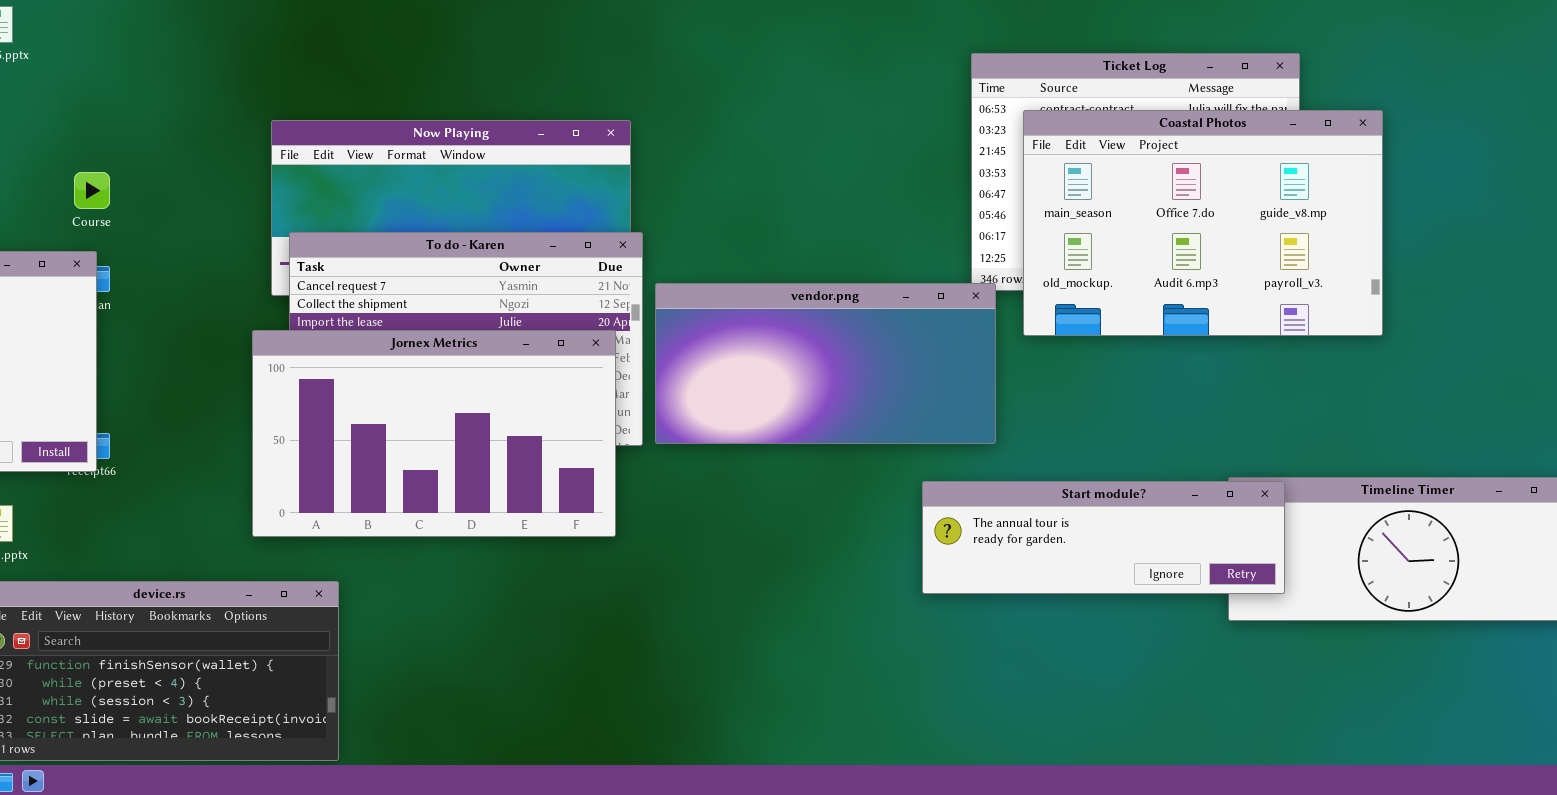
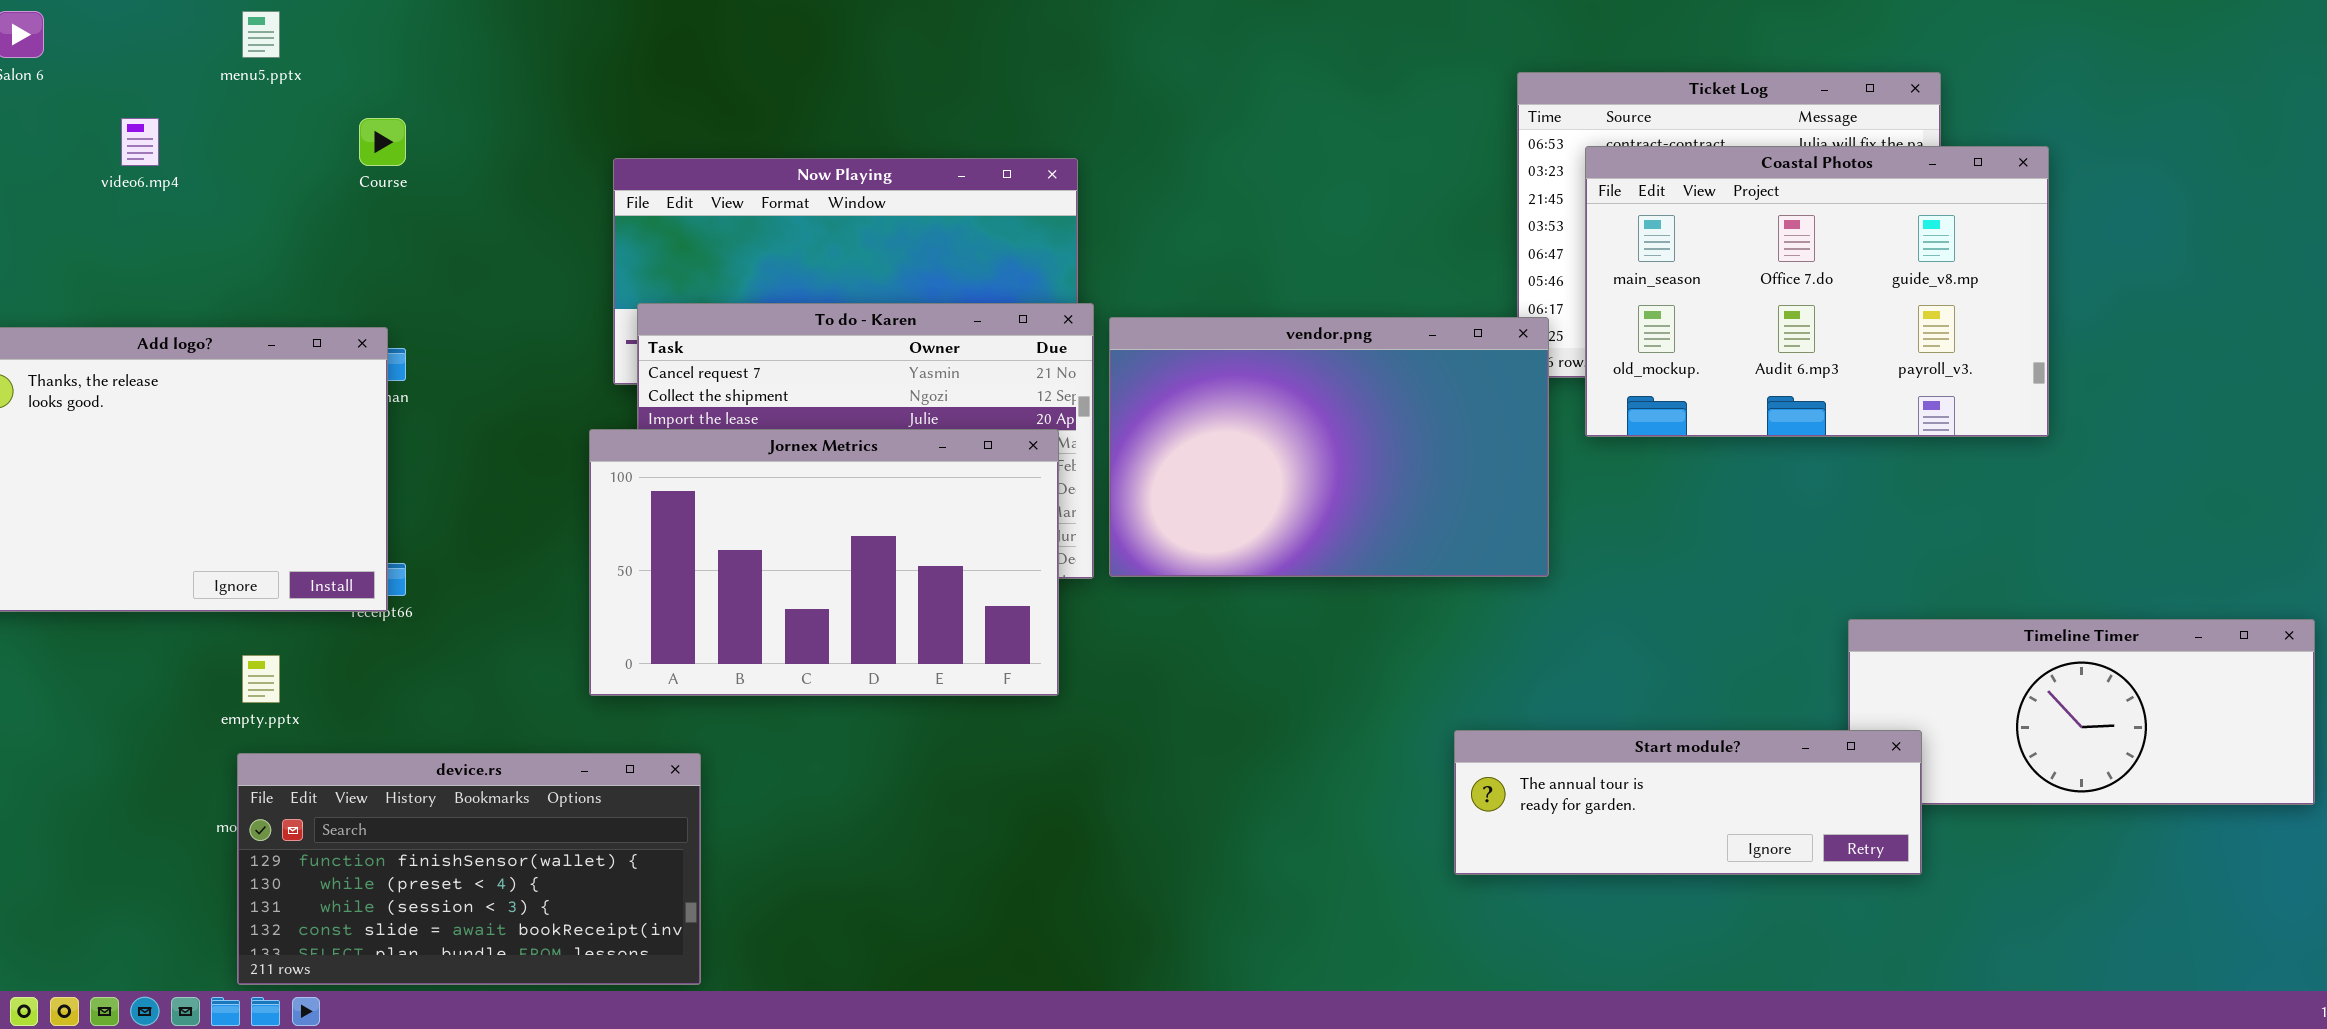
Course: [74,172,110,209] -> [359,118,406,166], moved
vendor.png: [655,283,996,444] -> [1109,317,1549,577], resized
Start module?: [922,481,1285,594] -> [1454,730,1922,875], moved

